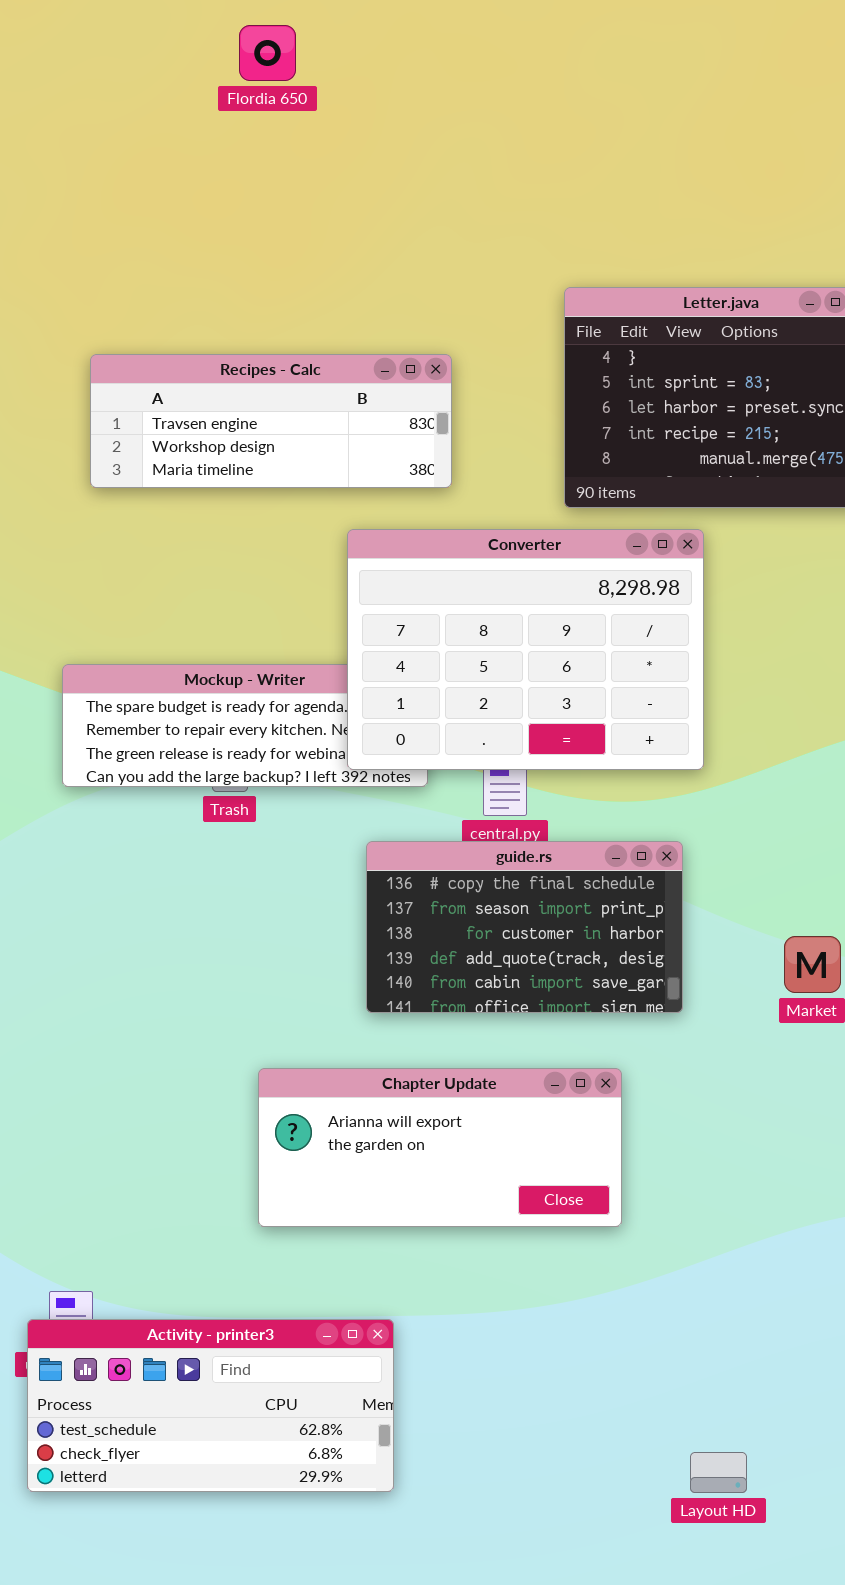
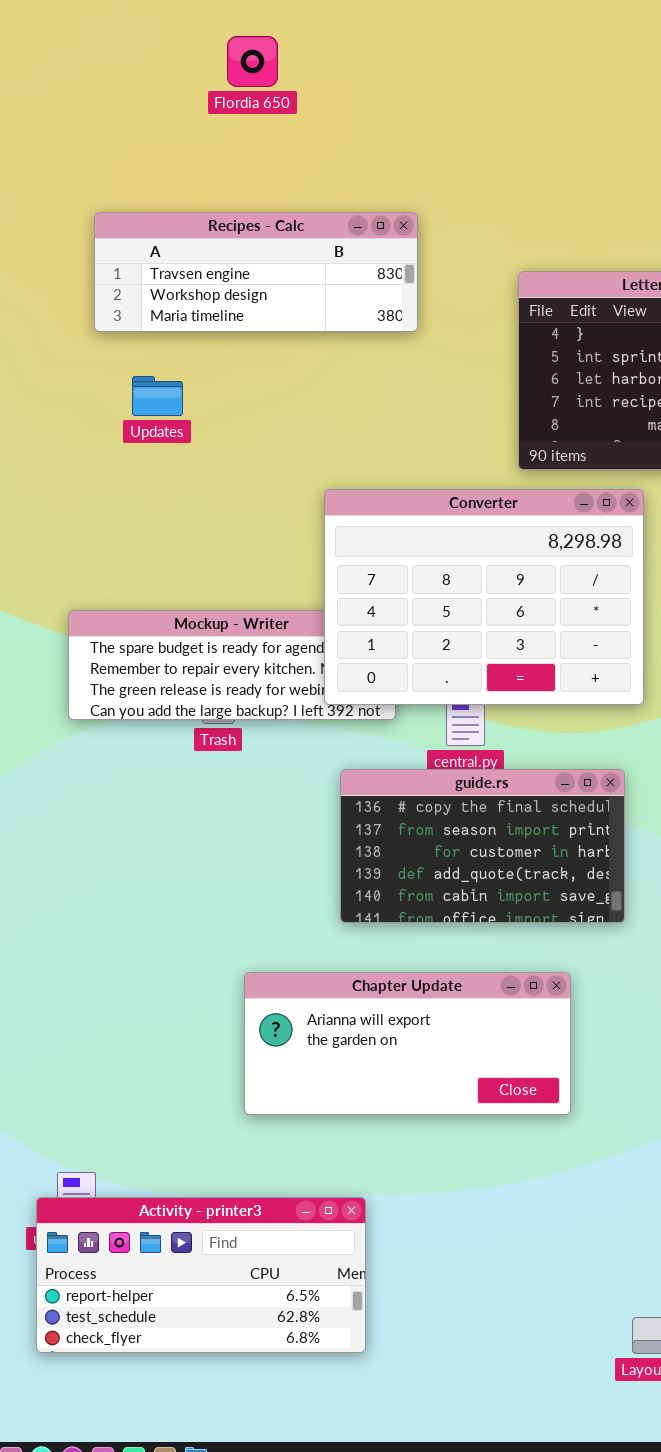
Recipes - Calc: [90,354,452,488] -> [94,212,418,332], moved
Activity - printer3: [27,1319,394,1492] -> [36,1197,366,1353], scrolled up 1 row

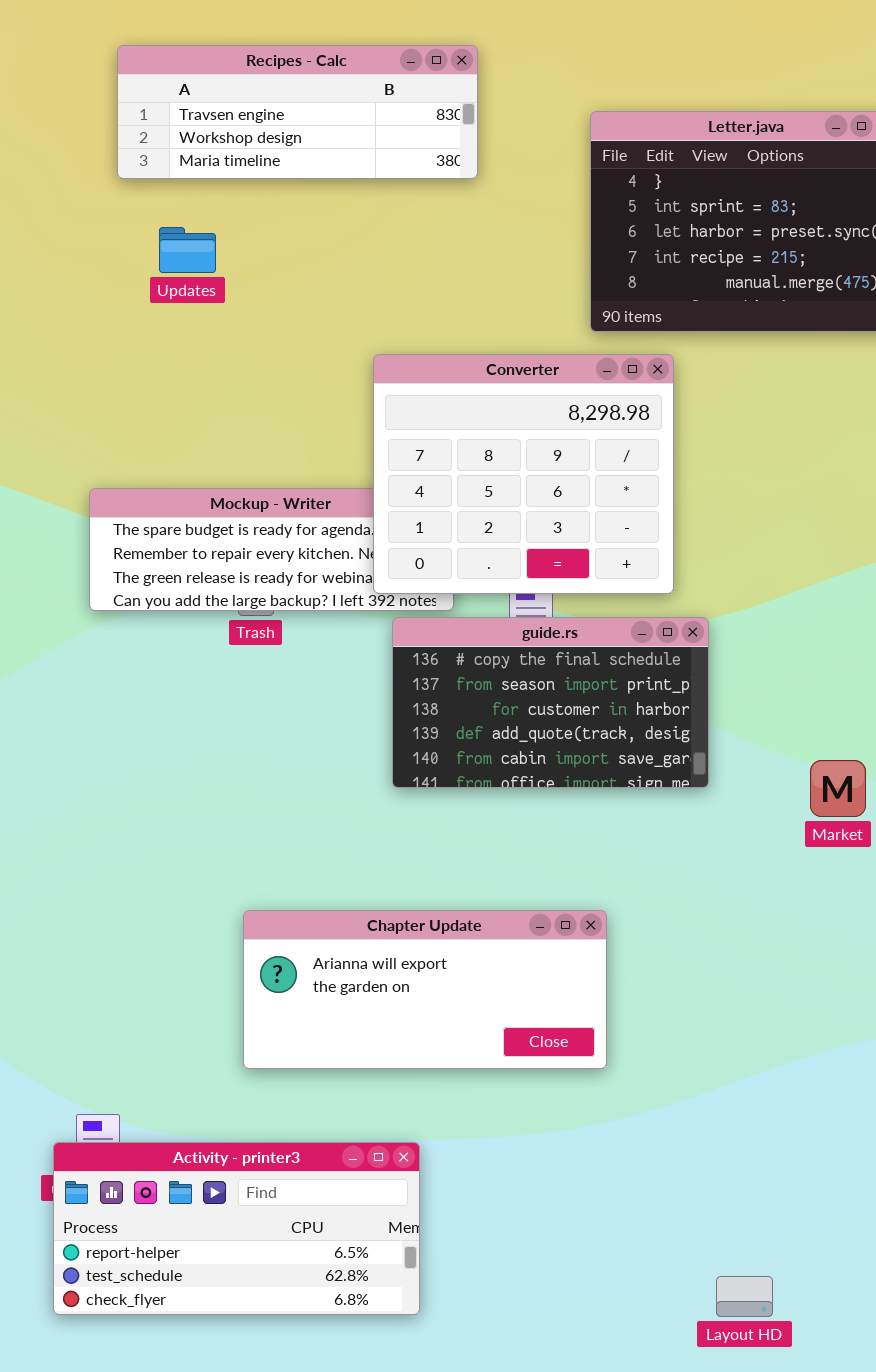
Converter: [324,489,644,705] -> [373,354,674,594], resized
guide.rs: [340,769,625,923] -> [392,617,709,788], moved
Chapter Update: [244,972,571,1115] -> [243,910,607,1069], moved

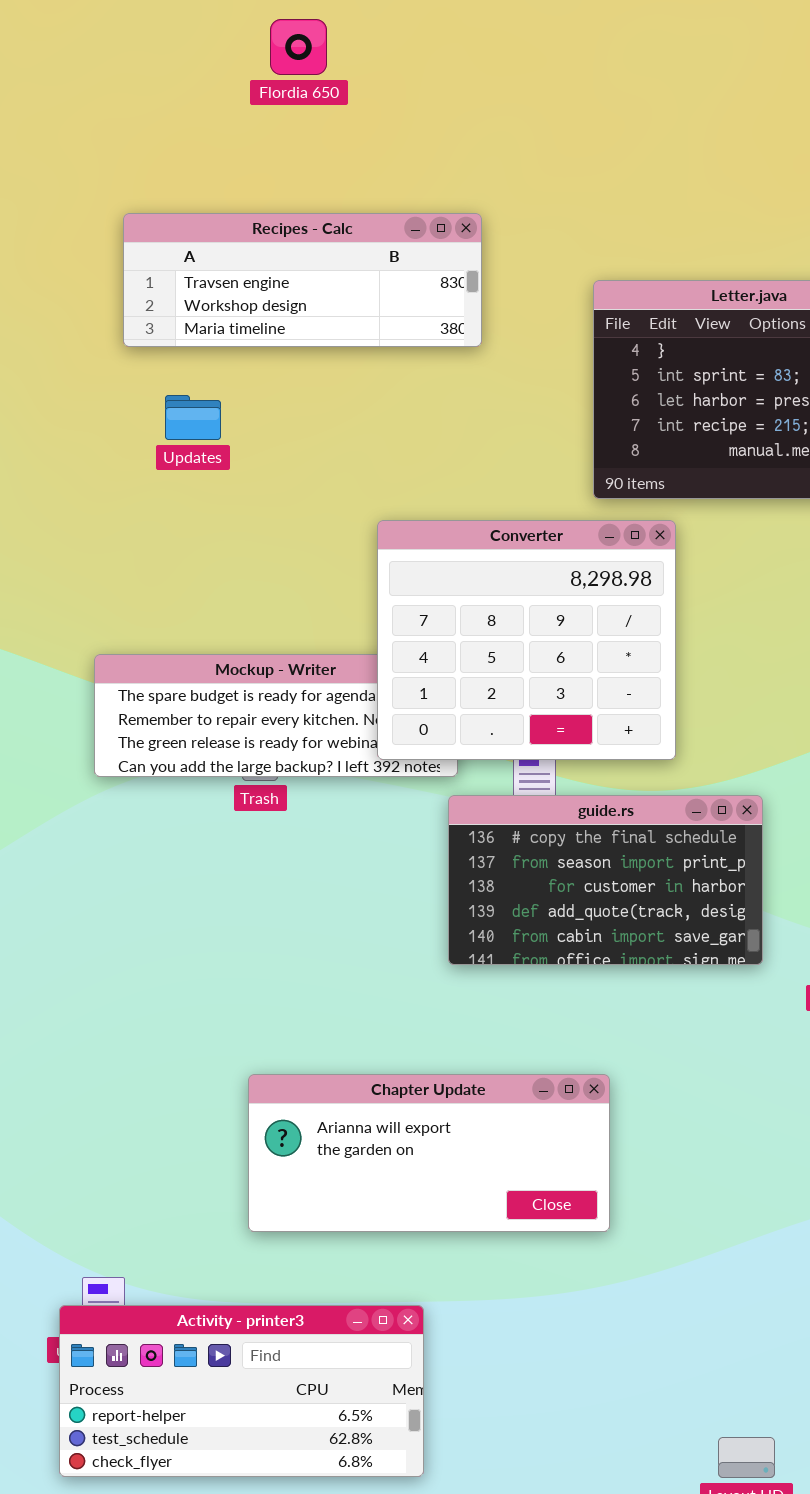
guide.rs: [392,617,709,788] -> [448,795,763,965], moved

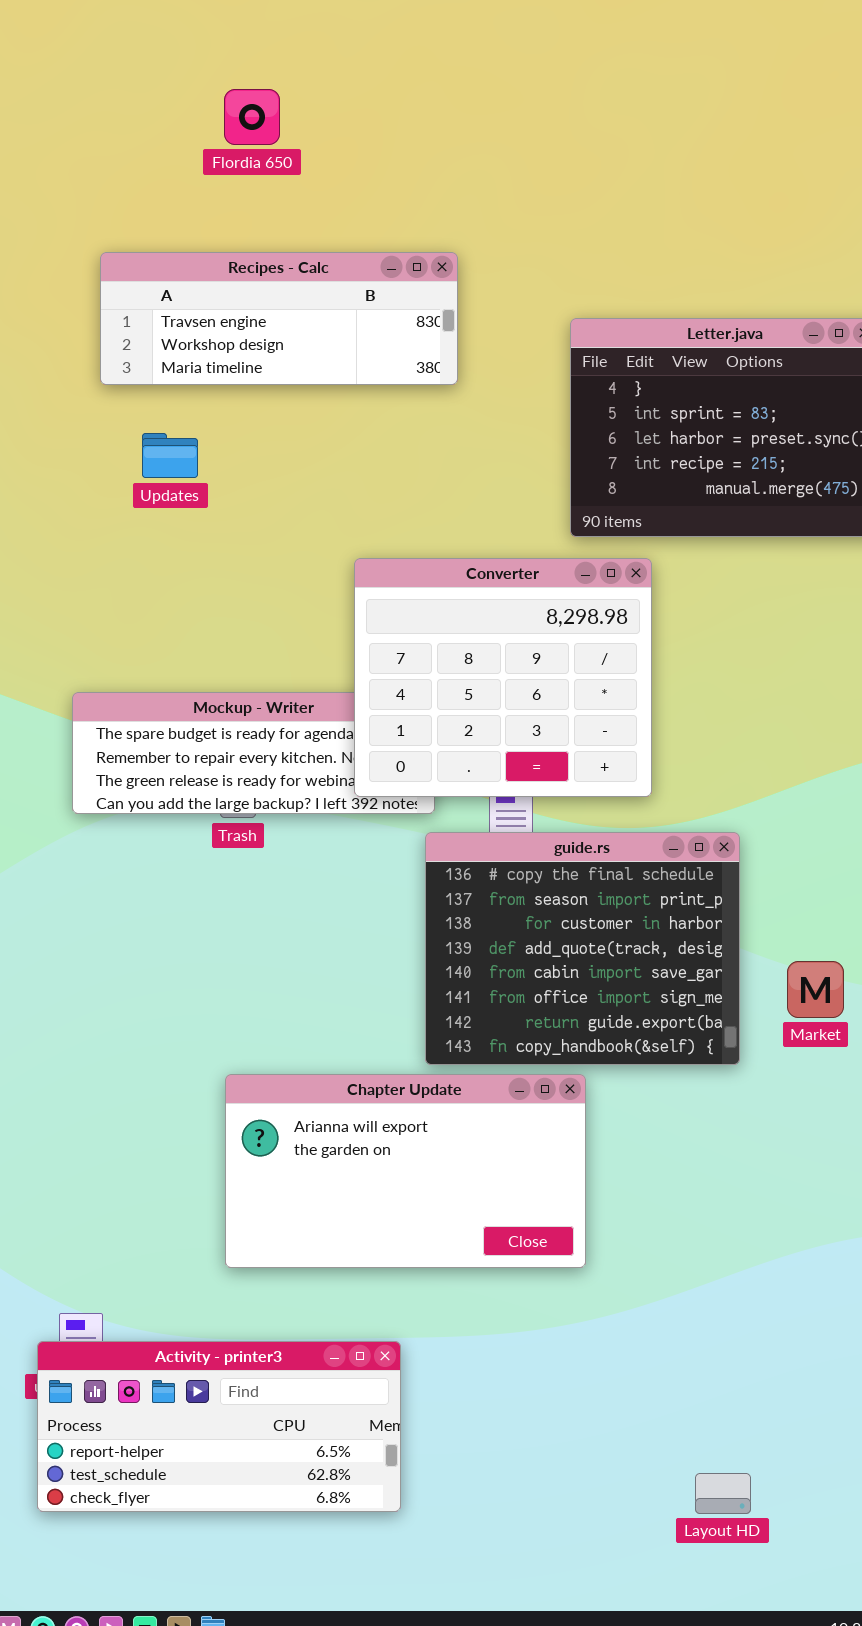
Flordia 650: [270,19,327,75] -> [224,89,280,145], moved
guide.rs: [448,795,763,965] -> [425,832,740,1065], resized
Chapter Update: [248,1074,610,1232] -> [225,1074,586,1268], resized

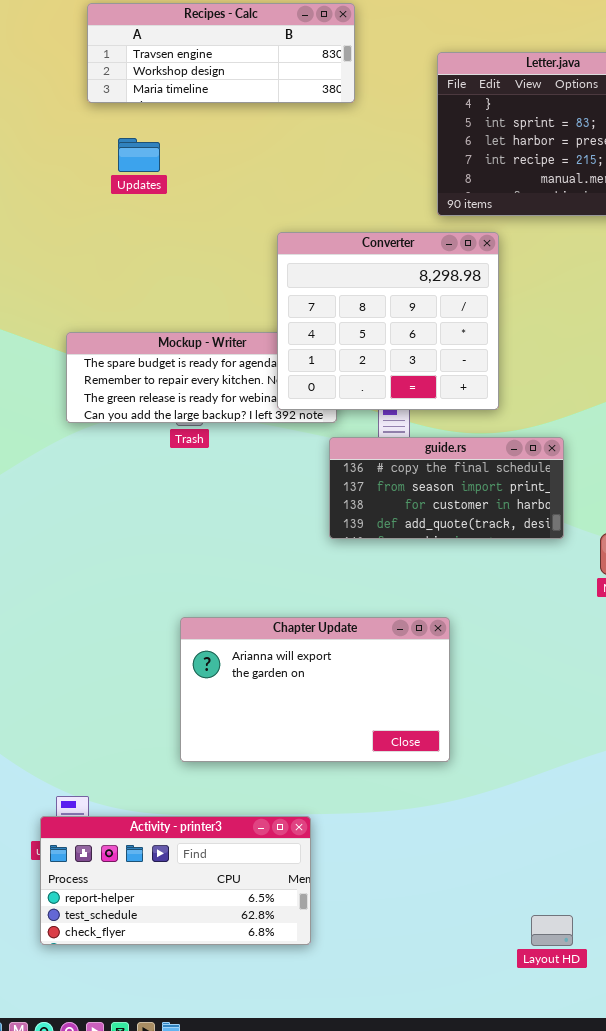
guide.rs: [425,832,740,1065] -> [329,437,564,539], resized

